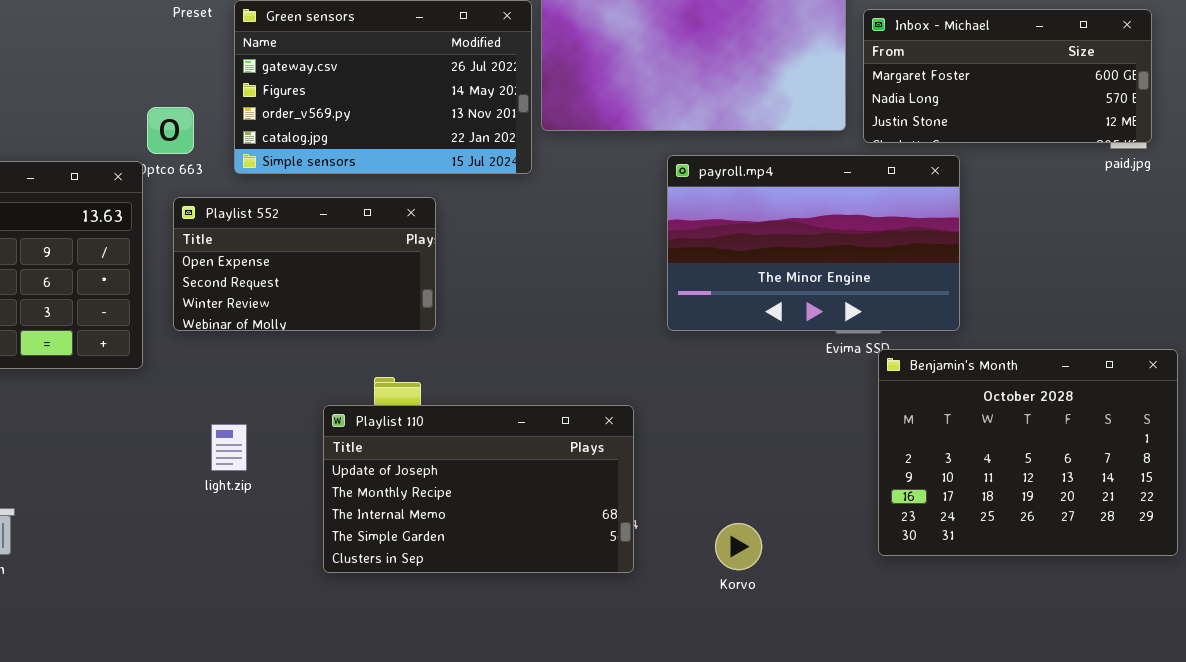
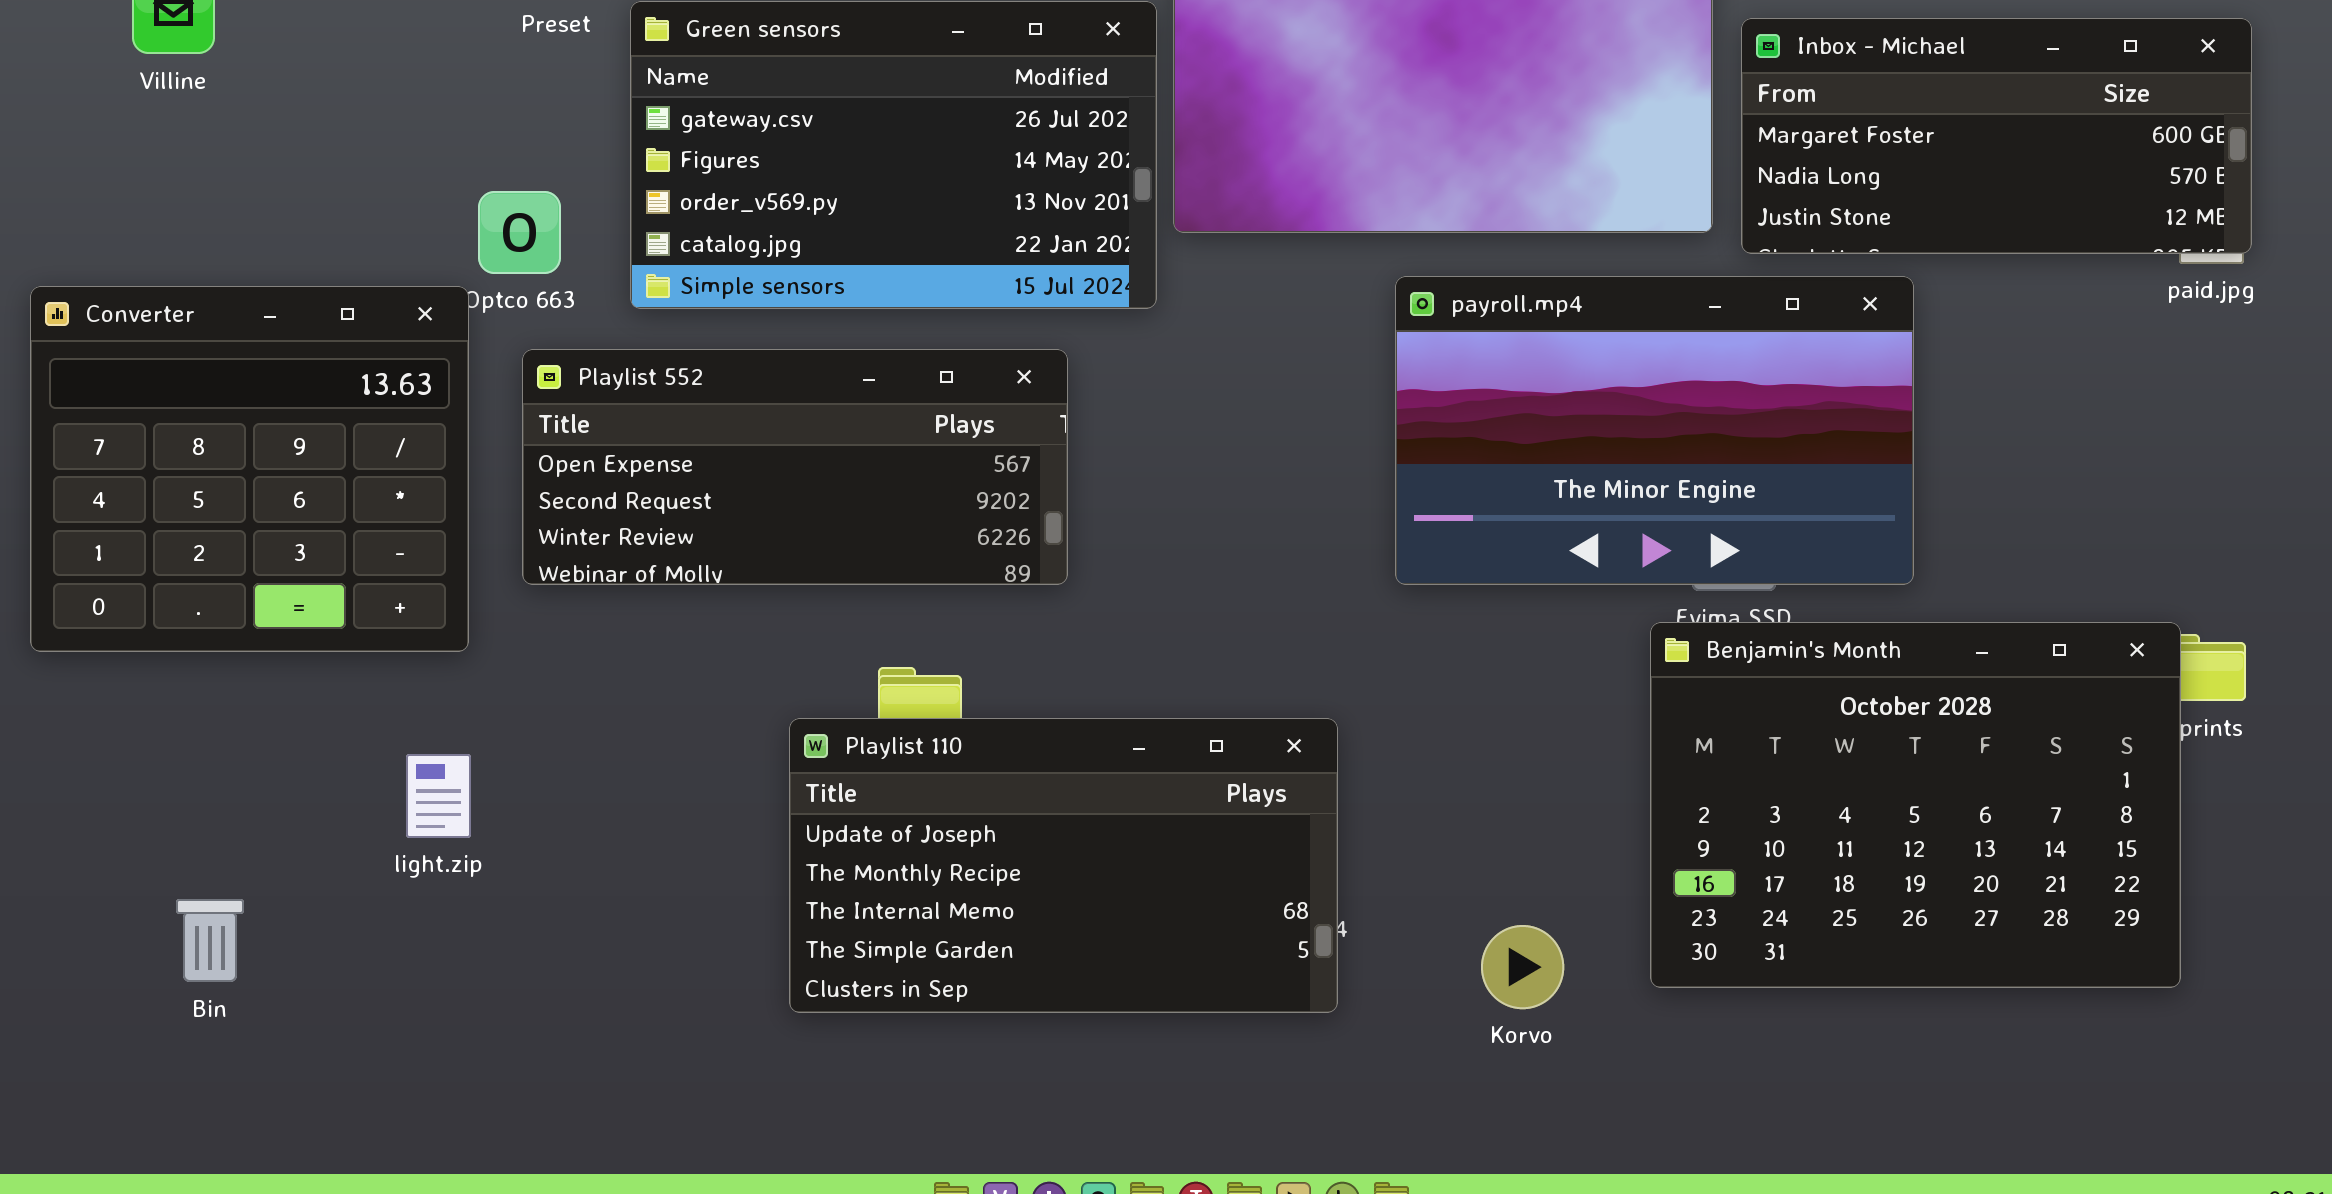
Playlist 552: [173,197,436,331] -> [522,349,1068,585], resized
Benjamin's Month: [878,349,1178,556] -> [1650,622,2181,988], moved
light.zip: [211,424,247,471] -> [406,754,471,838], moved

